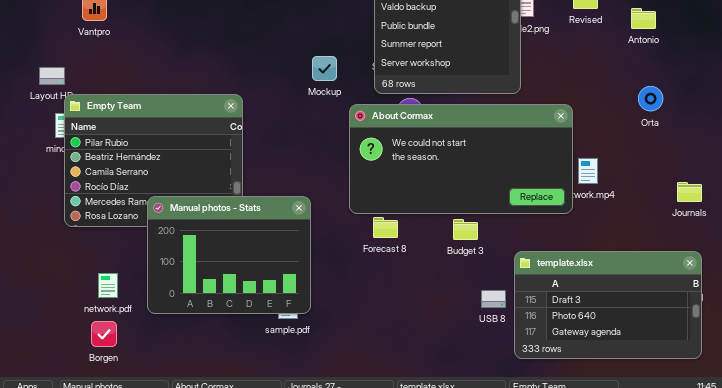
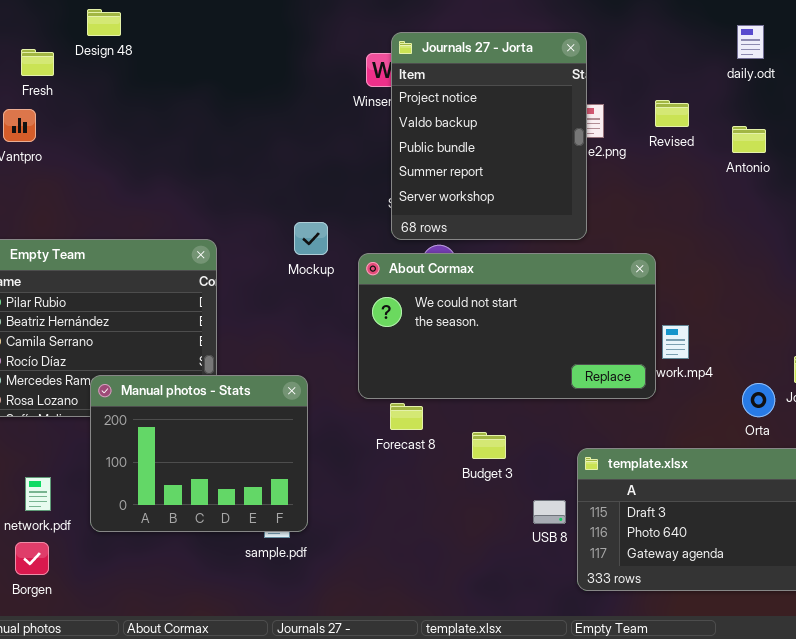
Mockup: [312,56,337,81] -> [294,222,328,255], moved
Orta: [638,86,663,111] -> [742,383,775,417], moved
Budget 3: [453,219,478,240] -> [472,432,506,459], moved

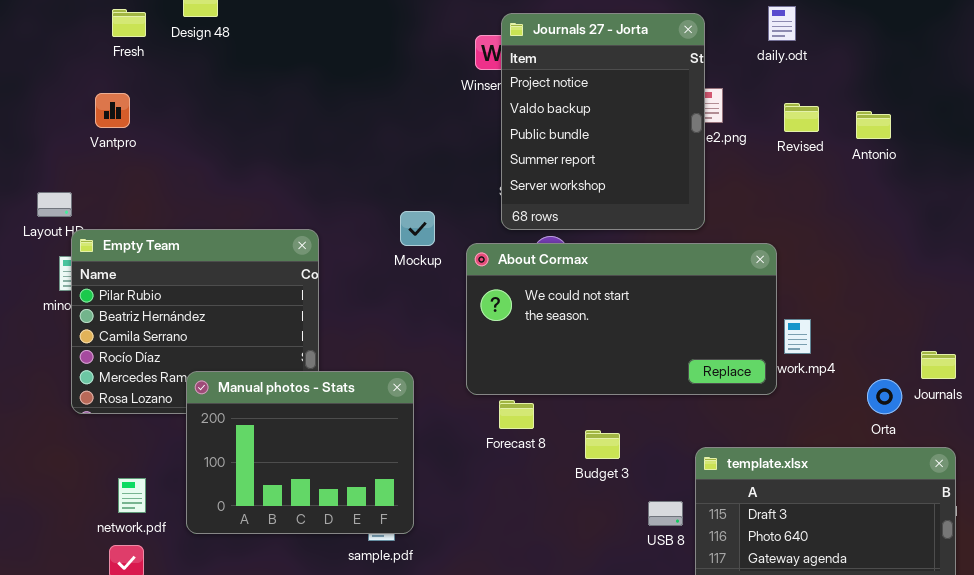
daily.odt: [737,25,764,59] -> [768,6,796,41], moved
Fresh: [21,49,54,76] -> [112,9,146,37], moved
Revised: [655,100,689,127] -> [784,103,819,132], moved

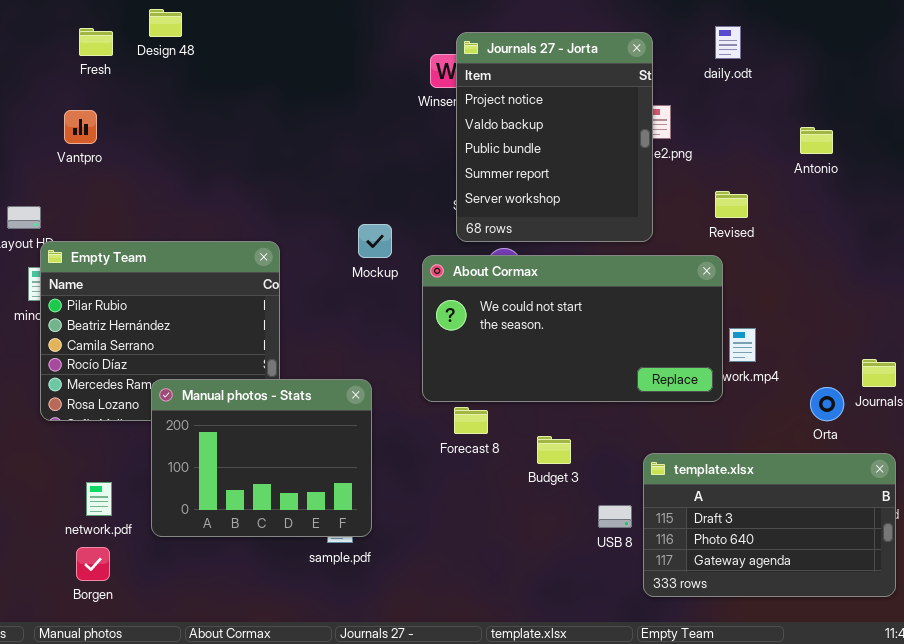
Revised: [784,103,819,132] -> [715,191,748,218], moved

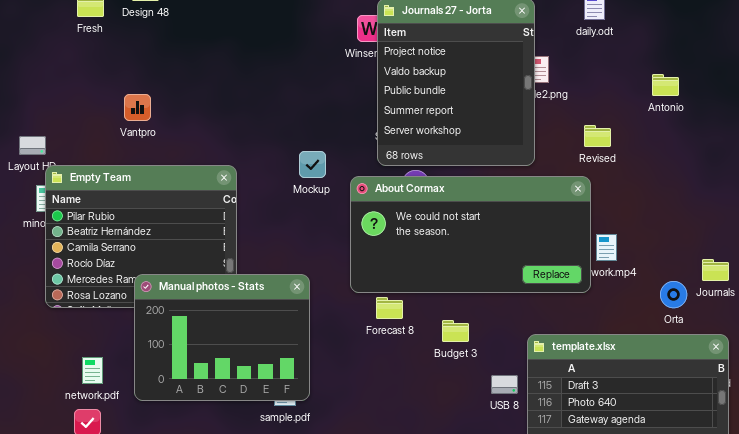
Vantpro: [64,110,97,144] -> [124,94,151,121], moved

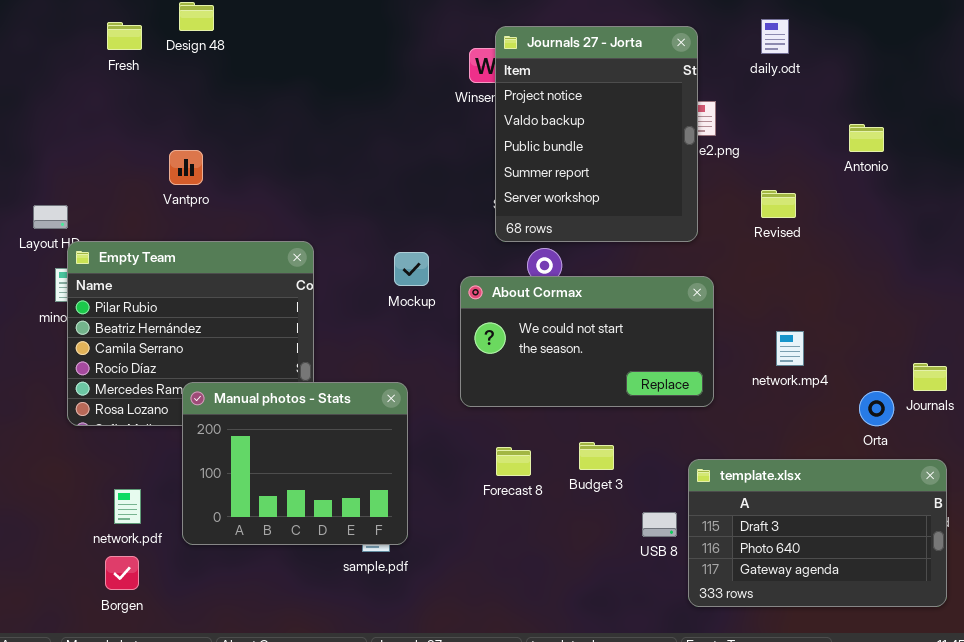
Mockup: [299,151,326,178] -> [394,252,429,286], moved
About Cormax: [350,176,591,293] -> [460,276,714,407], resized
Forecast 8: [376,297,403,319] -> [496,447,531,476], moved

